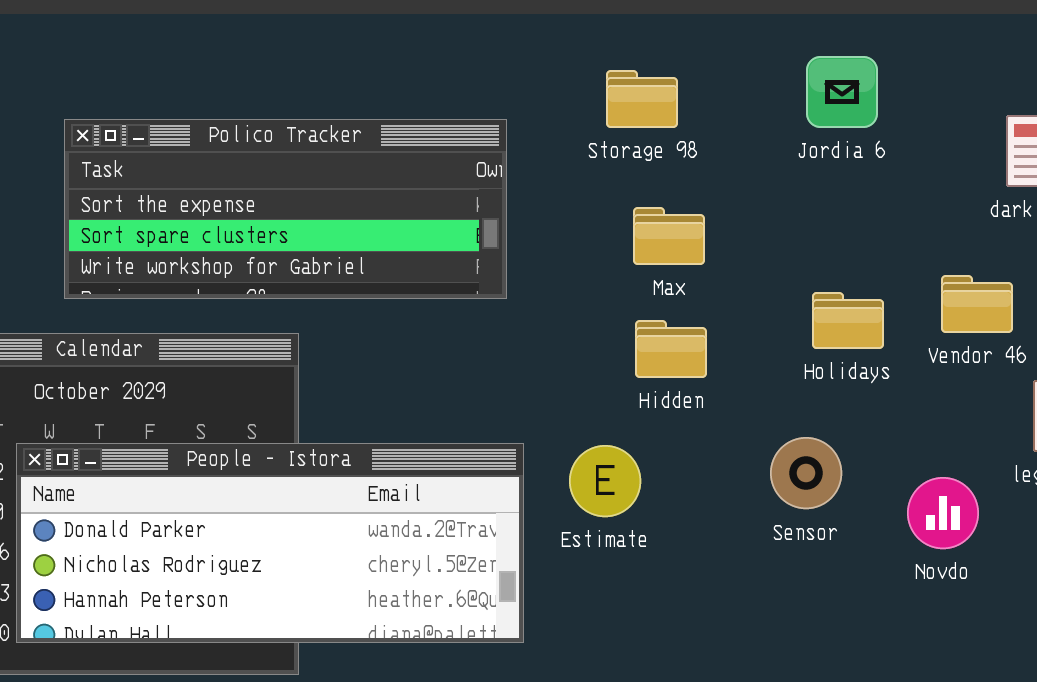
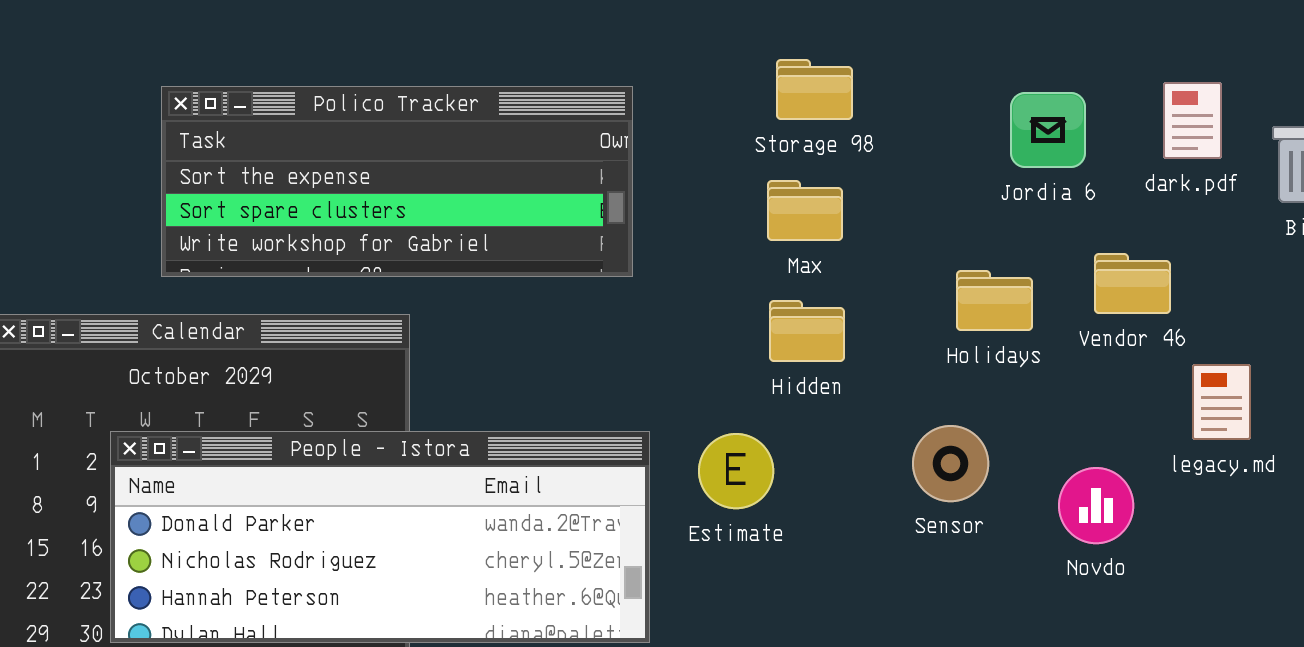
Jordia 6: [806,56,878,128] -> [1010,92,1086,168], moved
Storage 98: [606,70,678,128] -> [776,59,853,120], moved

